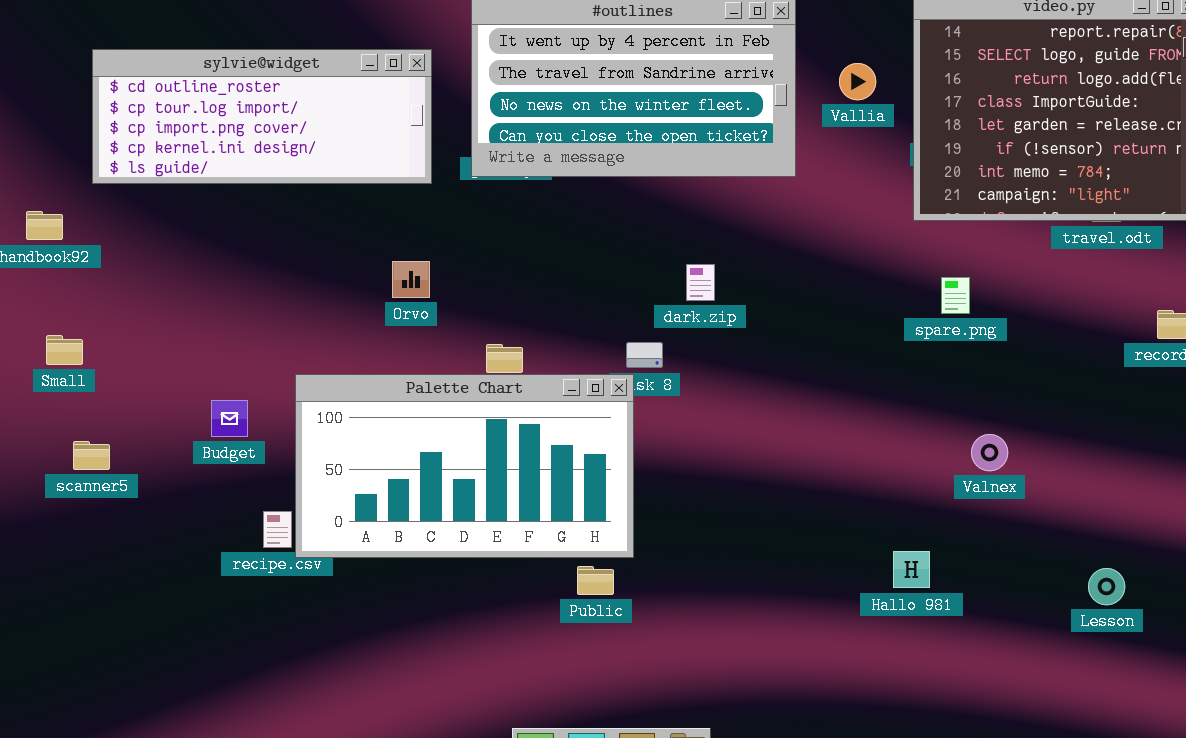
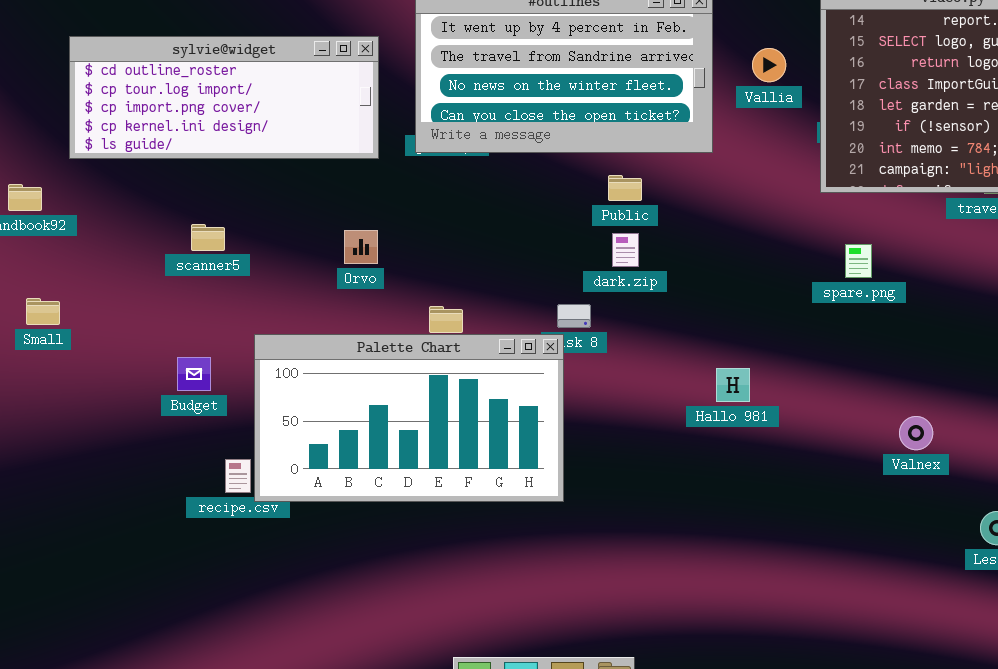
Valnex: [971,434,1008,471] -> [899,416,933,450], moved
scanner5: [73,441,110,470] -> [191,224,225,251], moved
Hallo 981: [893,551,930,588] -> [716,368,750,402], moved
Public: [577,566,614,595] -> [608,175,642,201], moved

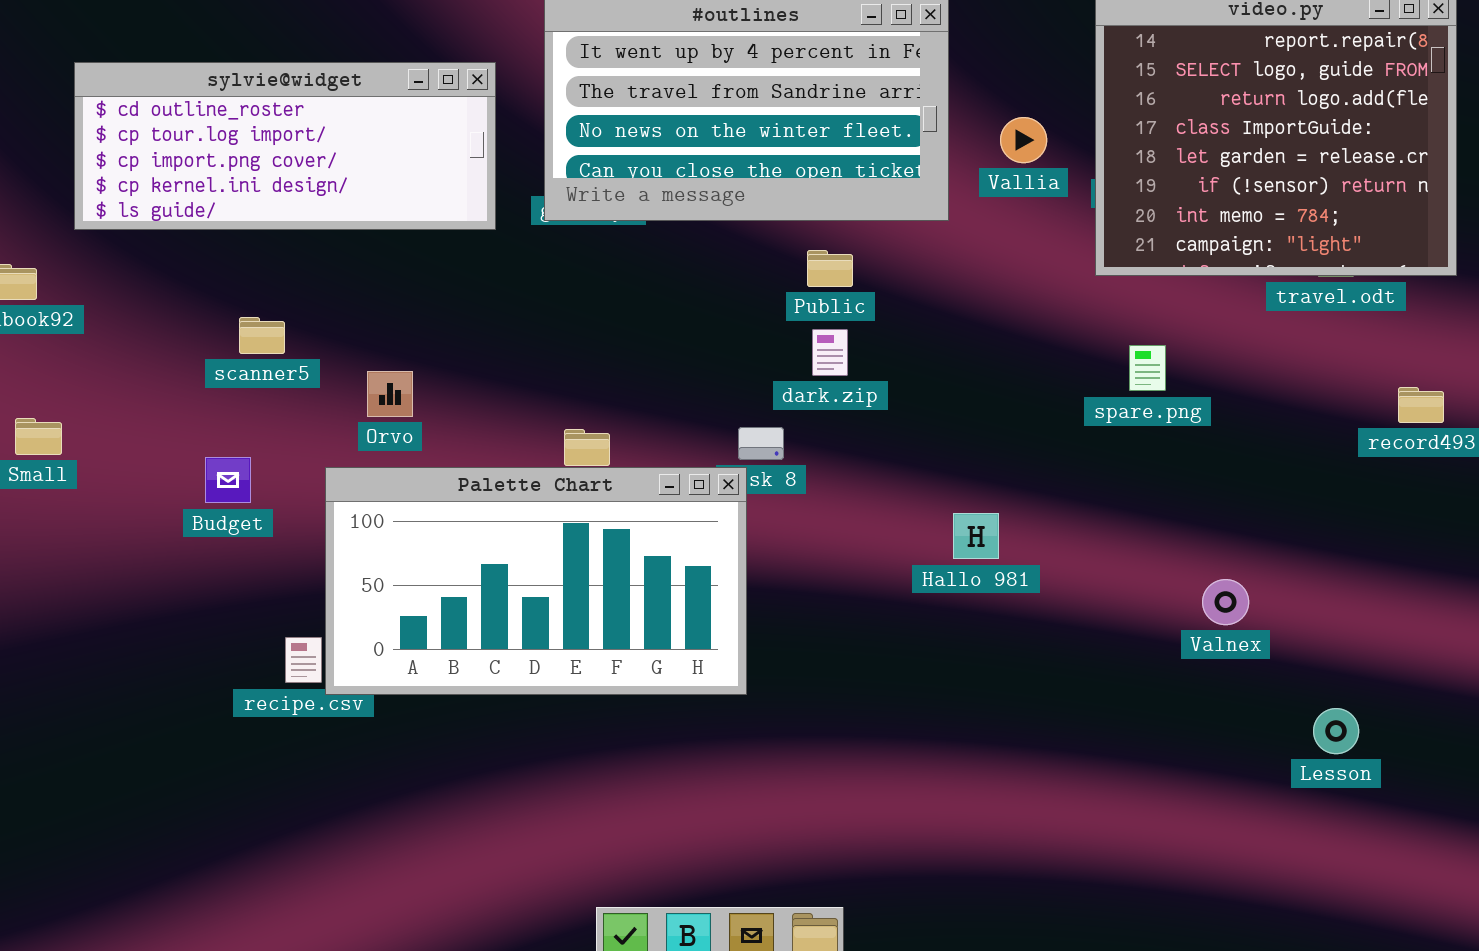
Vallia: [752,48,786,82] -> [1000,117,1047,163], moved
Orvo: [344,230,378,264] -> [367,371,413,417], moved
Budget: [177,357,211,391] -> [205,457,251,503], moved

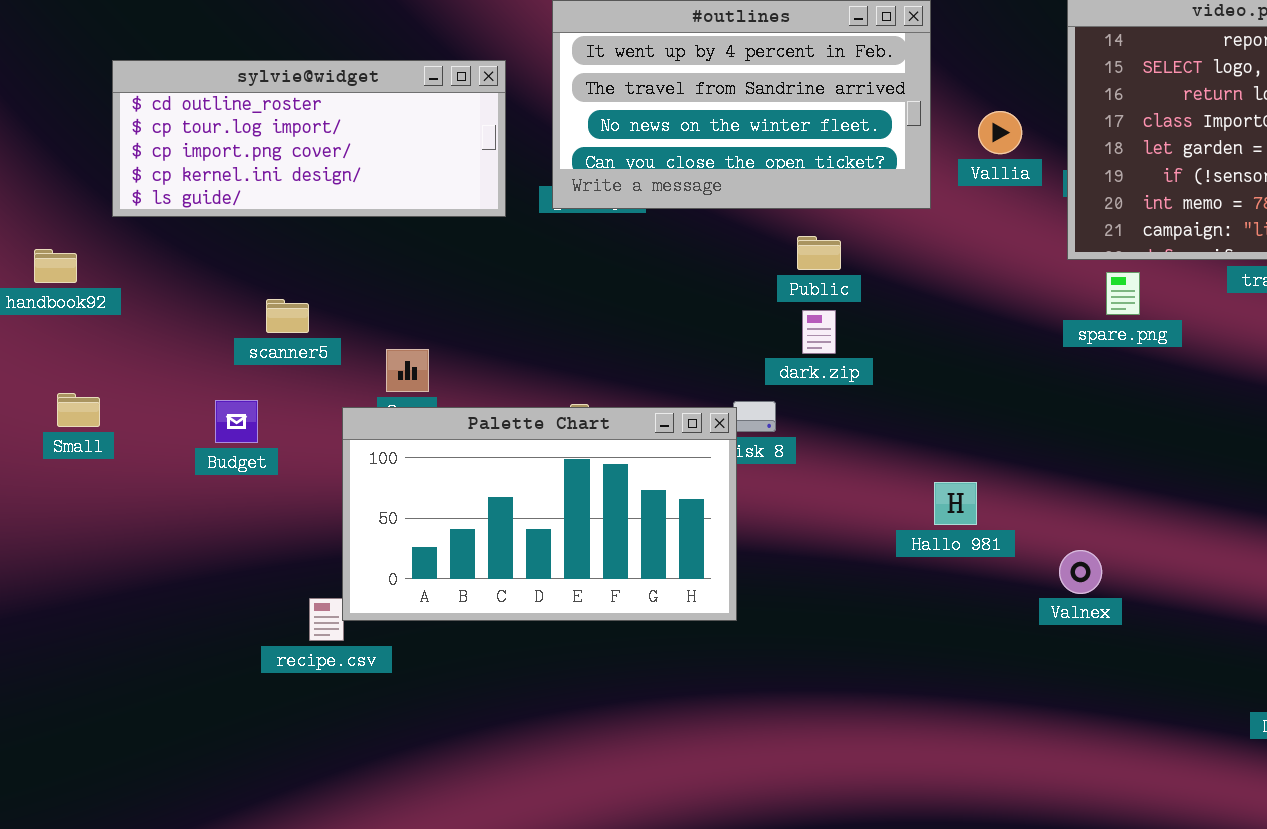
spare.png: [1129,345,1166,391] -> [1106,272,1140,315], moved
Budget: [205,457,251,503] -> [215,400,258,443], moved
Palette Chart: [325,467,747,695] -> [342,407,737,621], moved
Valnex: [1202,579,1249,625] -> [1059,550,1102,594], moved

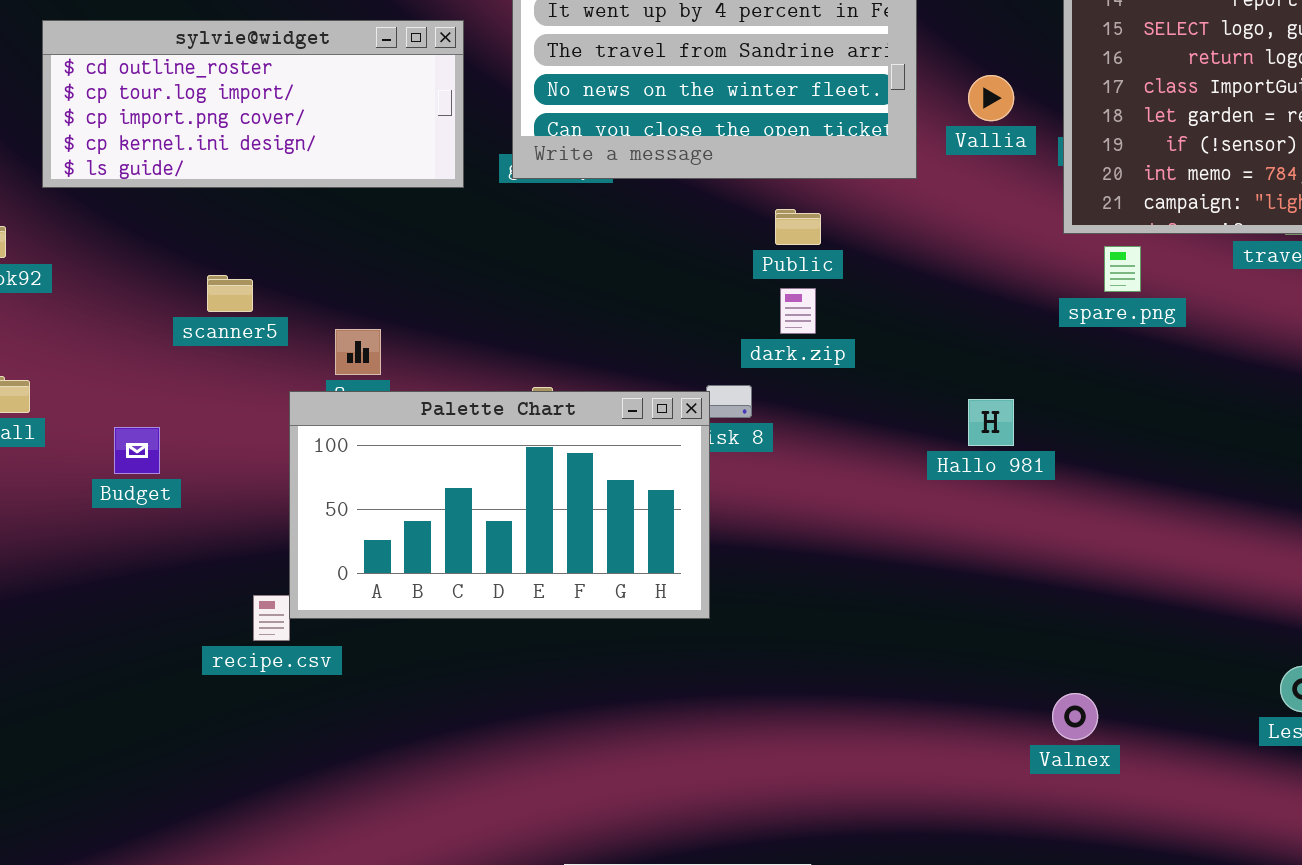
Budget: [215,400,258,443] -> [114,427,160,474], moved
Hallo 981: [934,482,977,525] -> [968,399,1014,446], moved
Valnex: [1059,550,1102,594] -> [1052,693,1098,740], moved

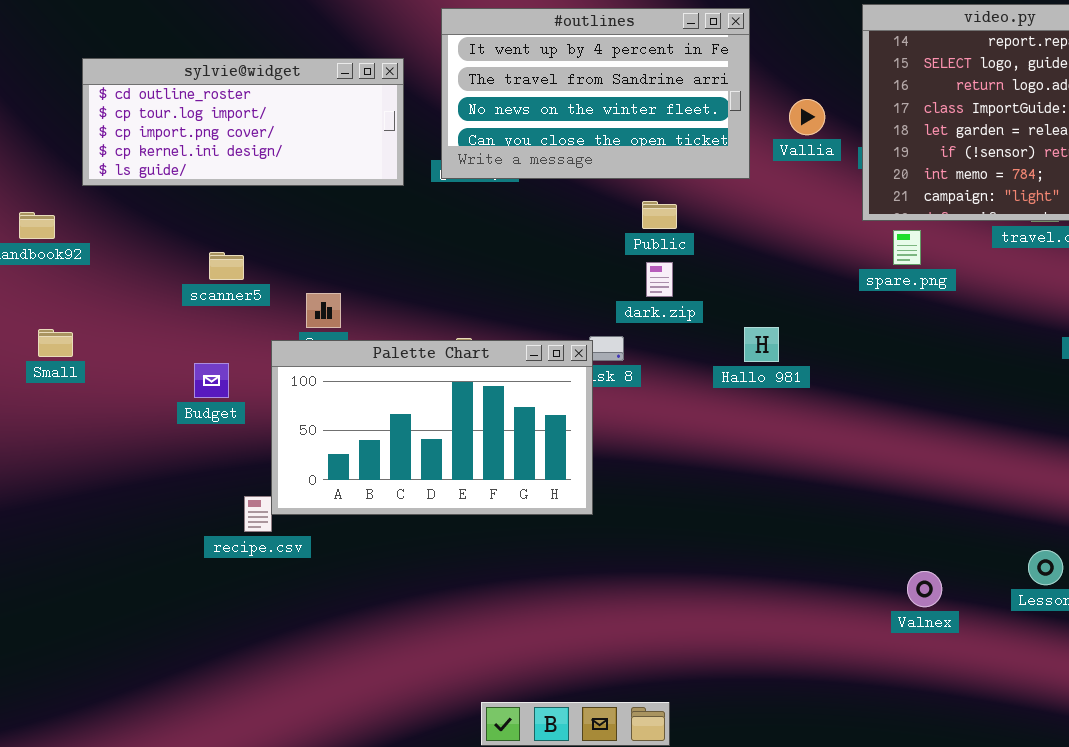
Hallo 981: [968,399,1014,446] -> [744,327,779,362], moved
Budget: [114,427,160,474] -> [194,363,229,398], moved
Valnex: [1052,693,1098,740] -> [907,571,942,607], moved

